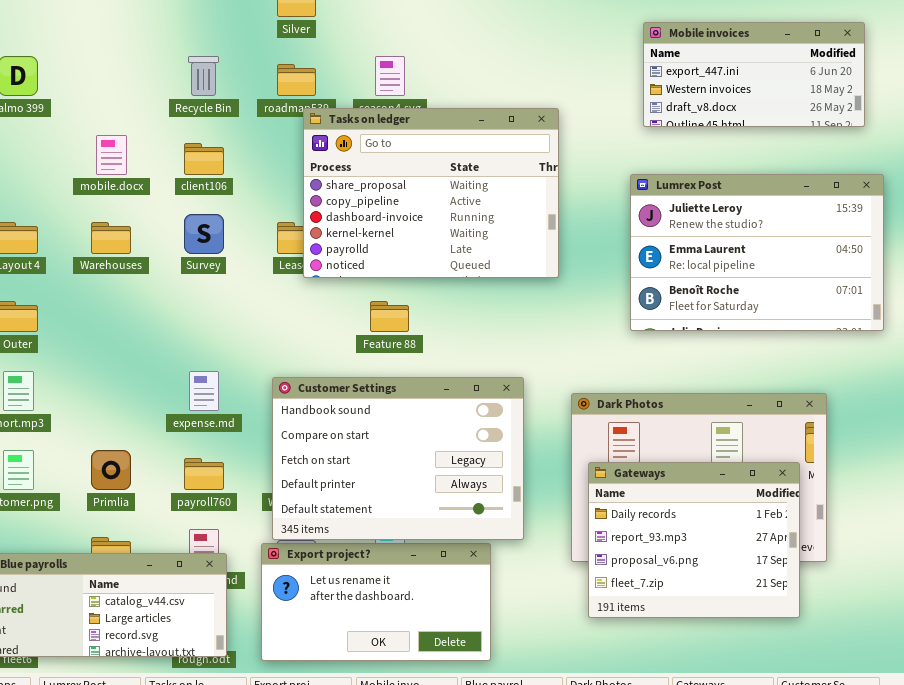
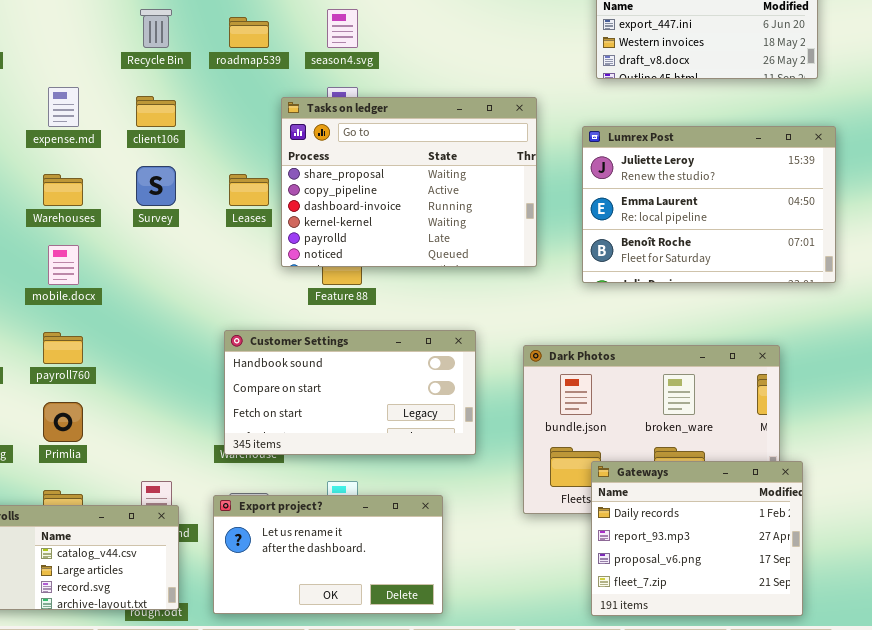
Tasks on ledger: [303,108,559,278] -> [281,97,537,267], moved
mobile.docx: [96,135,127,175] -> [48,245,79,285], moved
expense.md: [189,371,219,411] -> [48,87,79,127], moved
Customer Settings: [272,377,524,540] -> [224,330,476,455], resized
payroll760: [184,458,224,490] -> [43,332,83,364], moved
Gateways: [588,462,800,618] -> [591,461,803,616], moved

